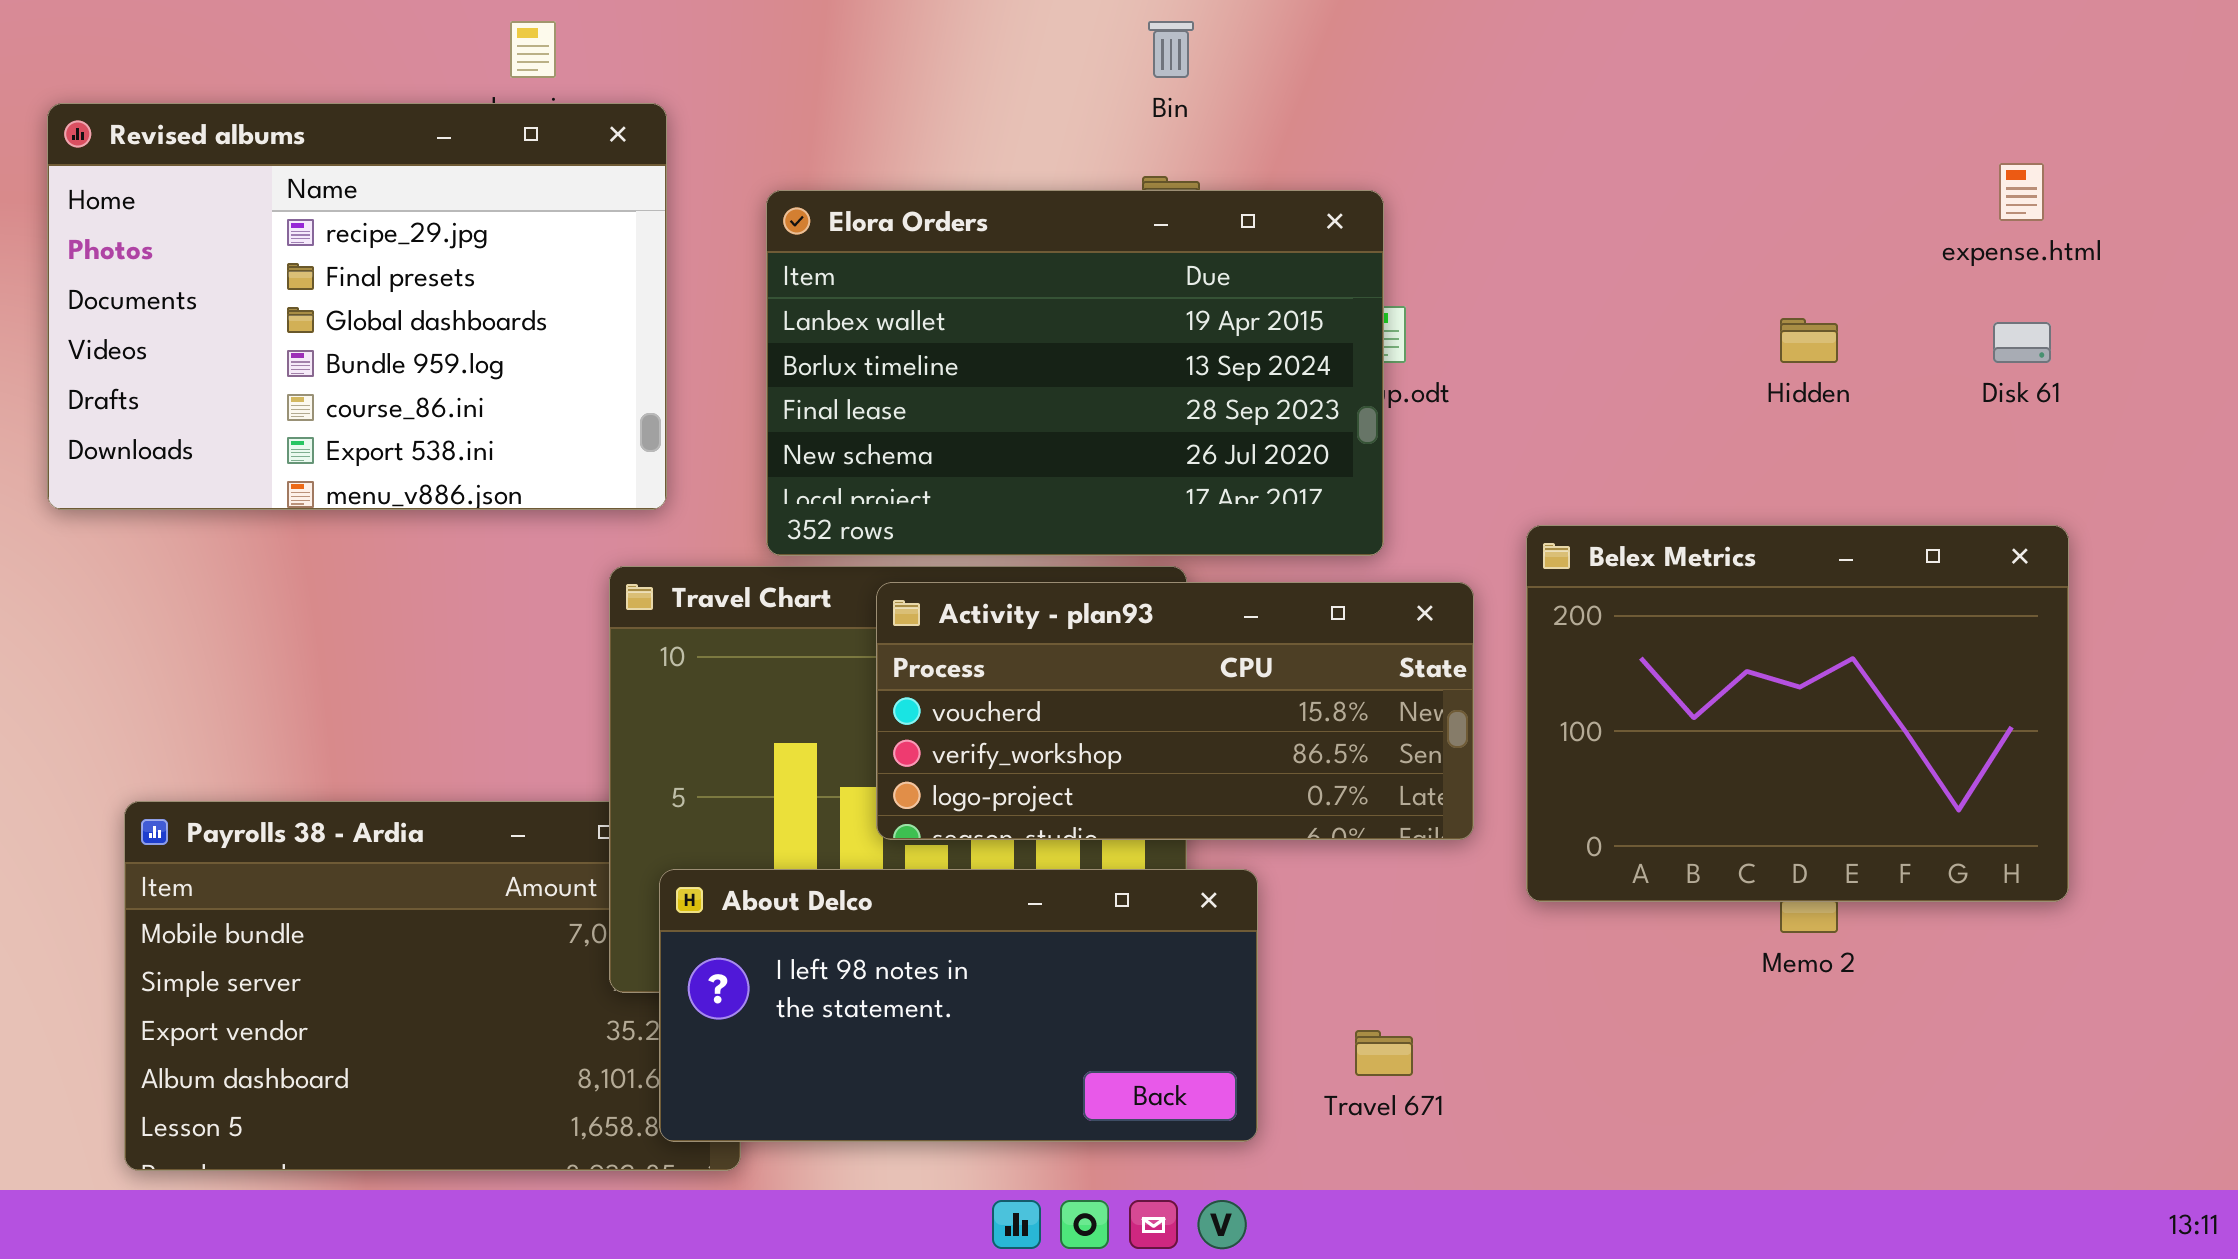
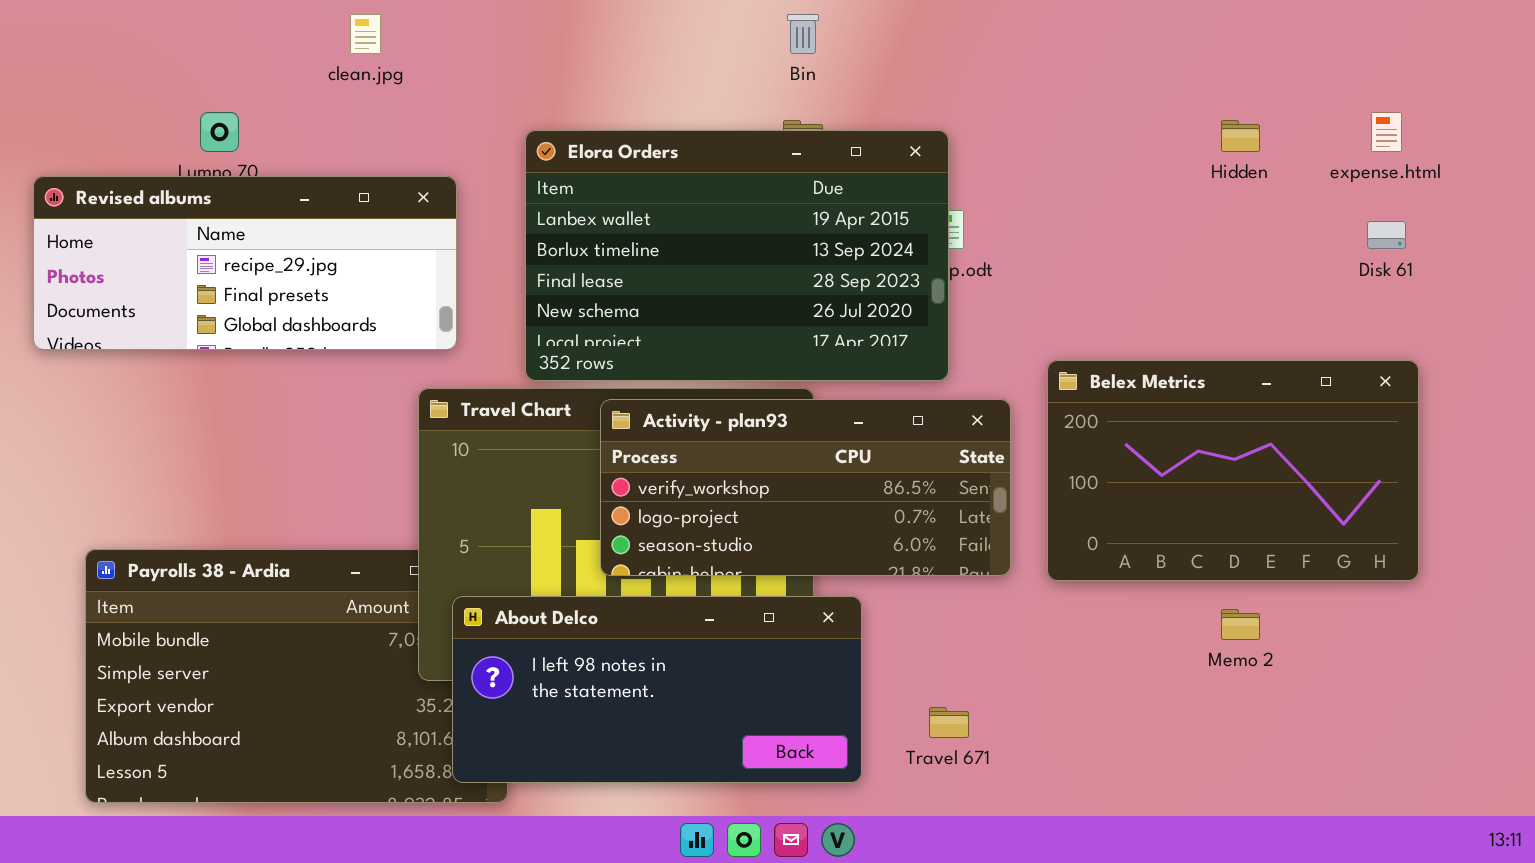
Revised albums: [47,103,667,510] -> [33,176,457,350], resized
Hidden: [1780,318,1838,363] -> [1221,120,1260,152], moved
Belex Metrics: [1526,525,2069,902] -> [1047,360,1419,581], resized
Activity - plan93: [876,582,1474,840] -> [600,399,1011,576], scrolled down 1 row

